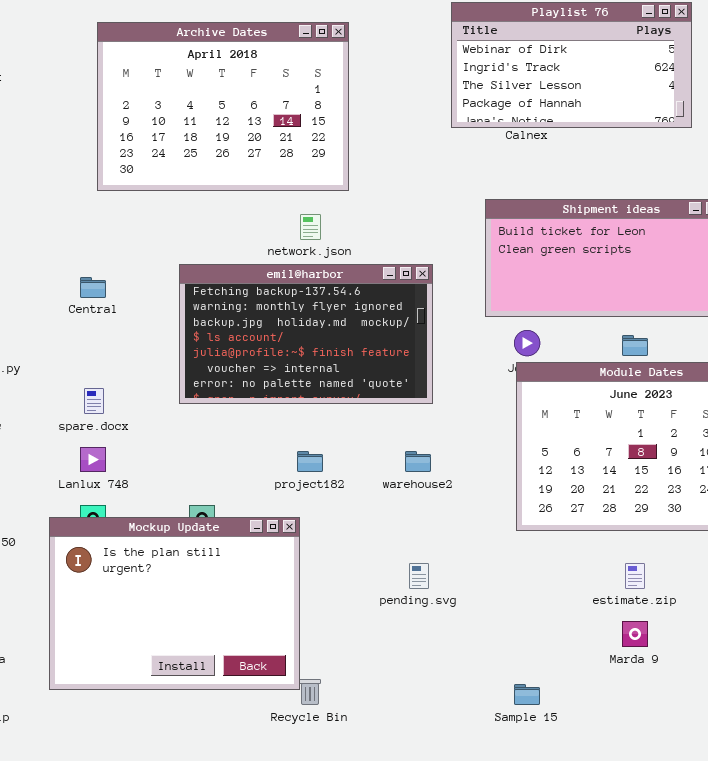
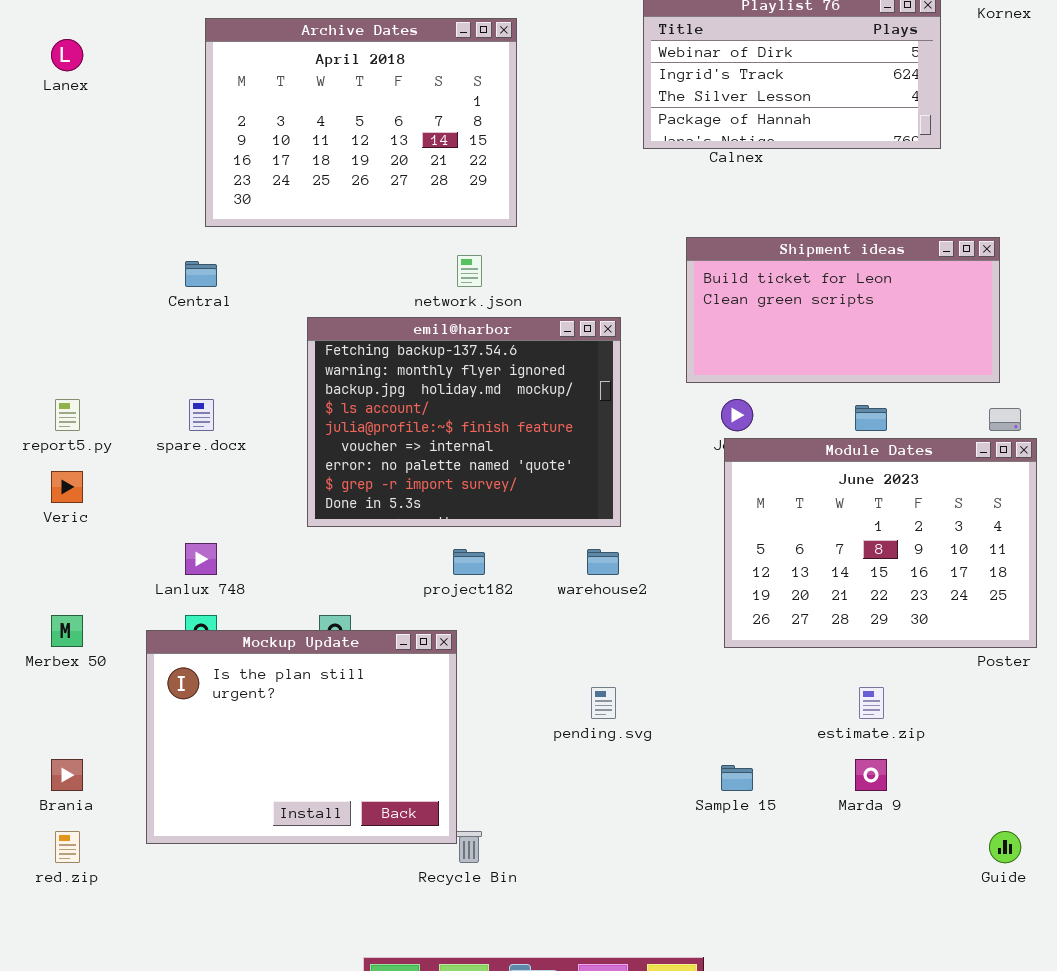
emil@harbor: [179,264,433,404] -> [307,317,621,527], resized
Central: [80,277,106,298] -> [185,261,217,287], moved
spare.docx: [84,388,104,414] -> [189,399,214,431], moved
Sample 15: [514,684,540,705] -> [721,765,753,791], moved

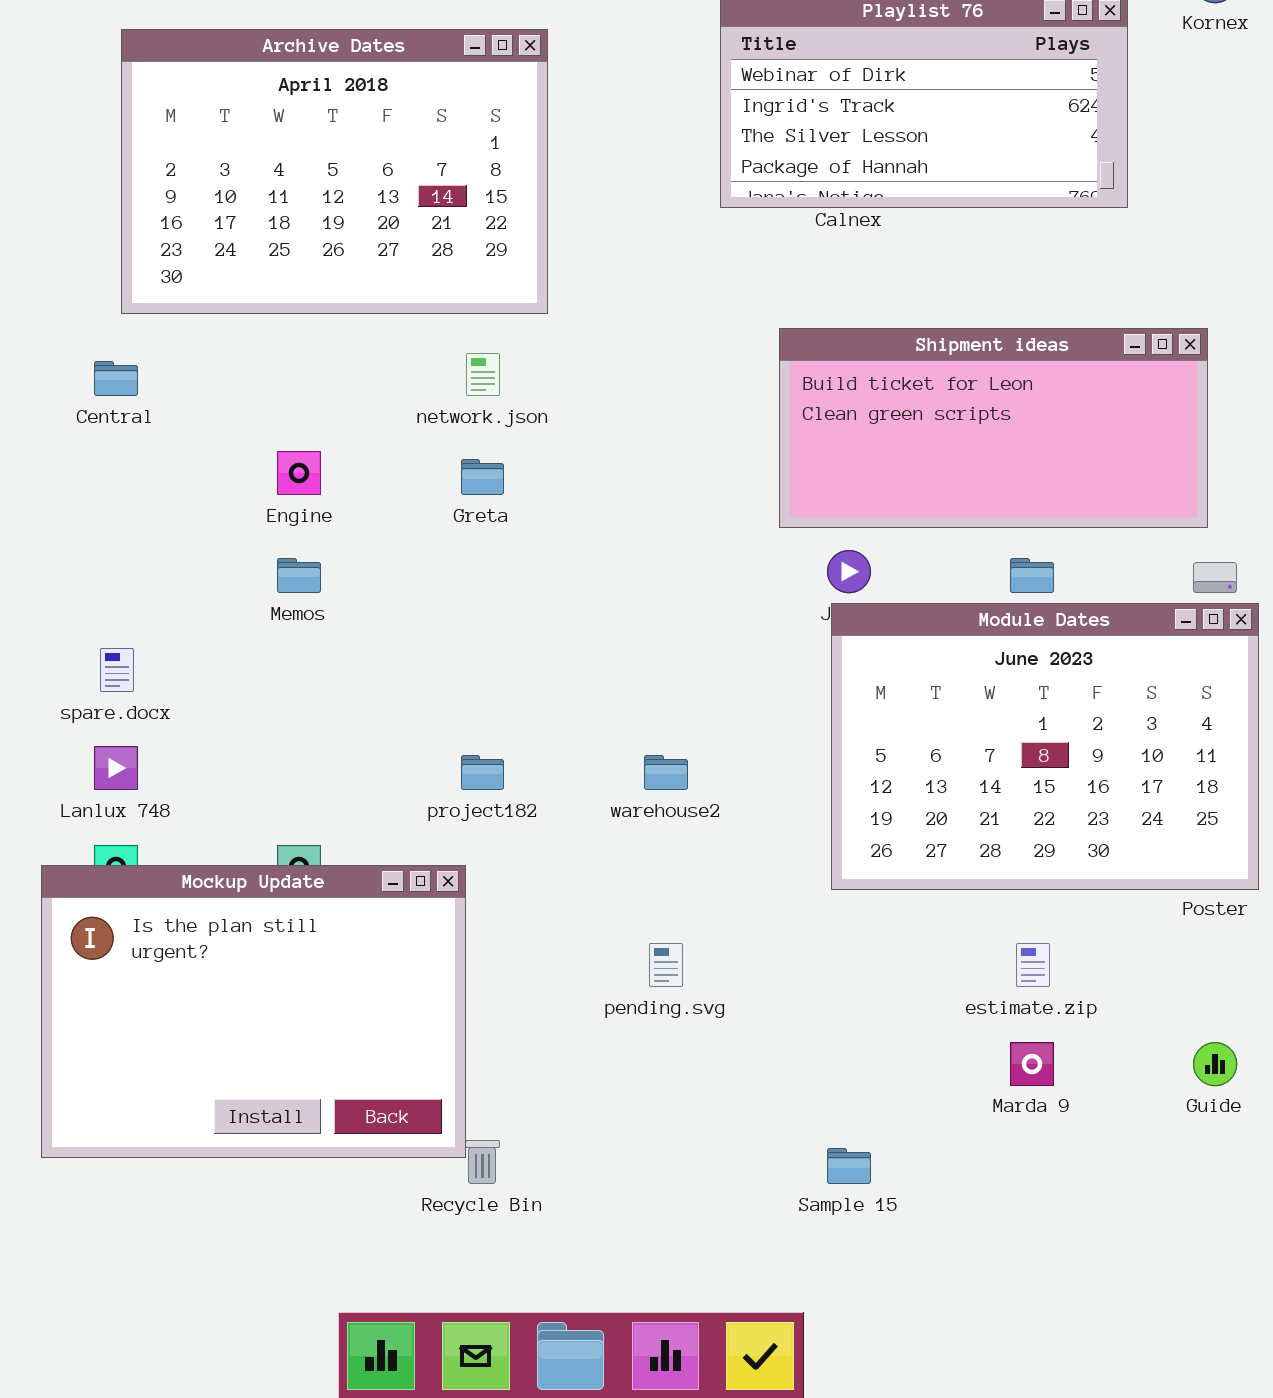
emil@harbor: [307,317,621,527] -> none, closed
spare.docx: [189,399,214,431] -> [100,648,134,692], moved
Sample 15: [721,765,753,791] -> [827,1148,871,1184], moved
Guide: [989,831,1021,863] -> [1193,1042,1237,1086], moved

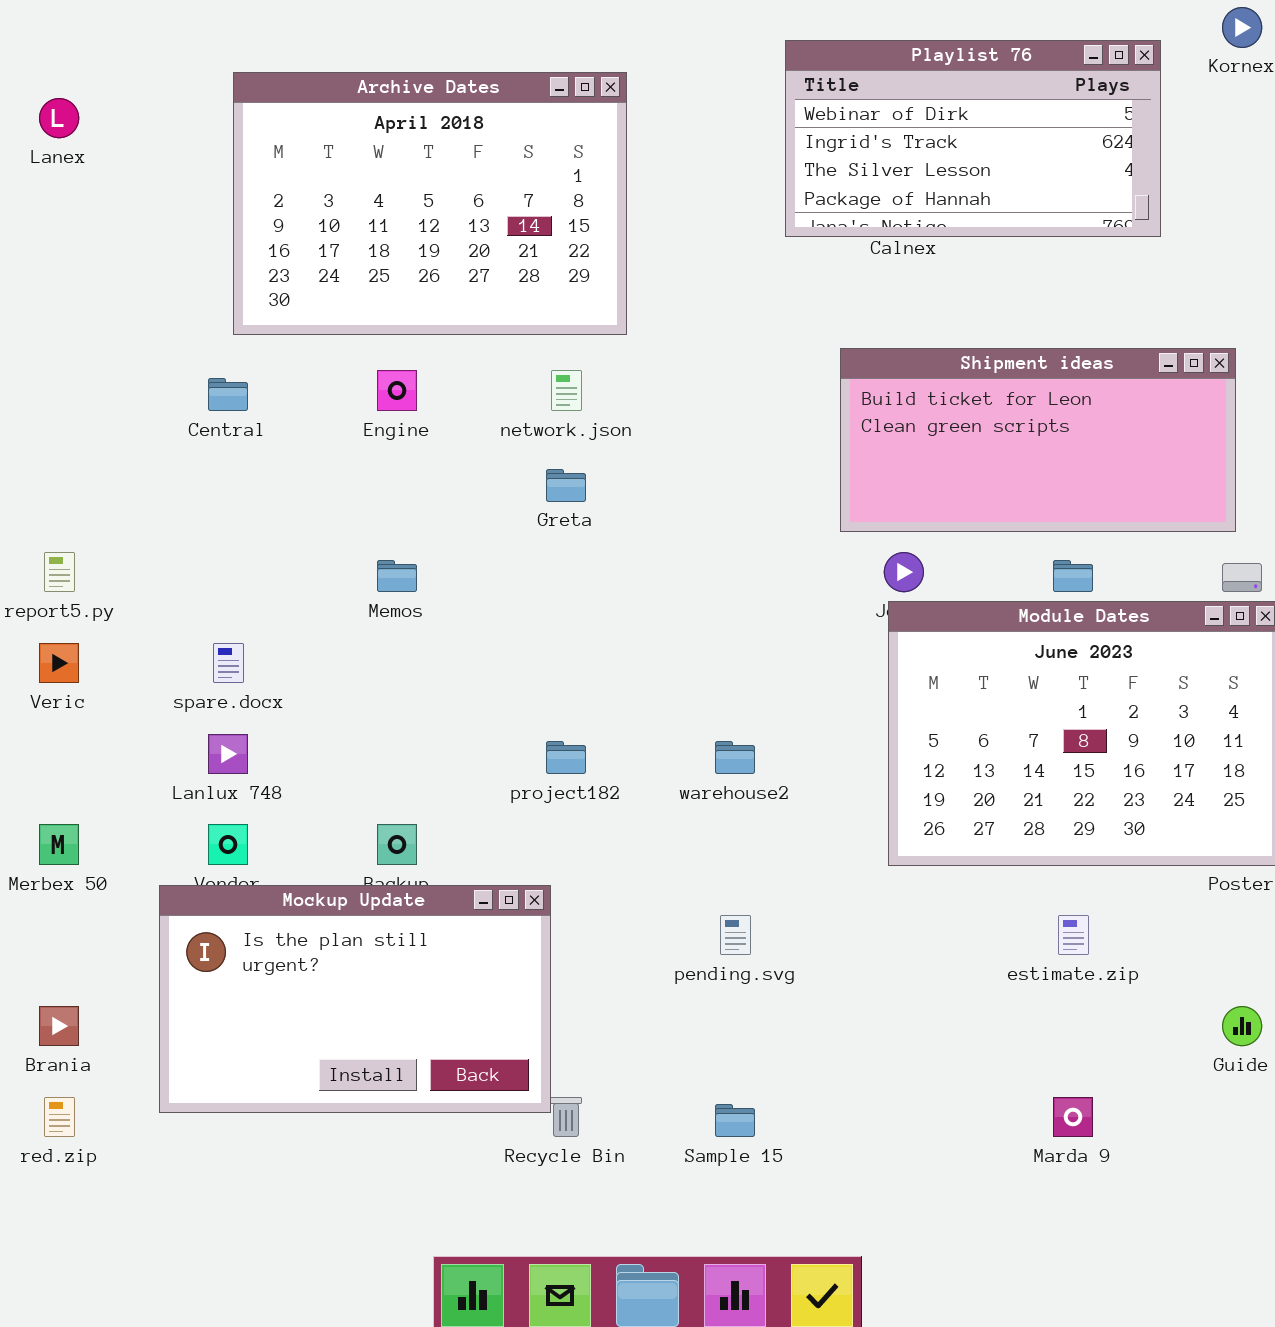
Engine: [277,451,321,495] -> [377,370,417,411], moved
Mockup Update: [41,865,466,1158] -> [159,885,551,1113], resized
Marda 9: [1010,1042,1054,1086] -> [1053,1097,1093,1137], moved
Sample 15: [827,1148,871,1184] -> [715,1104,755,1137], moved

